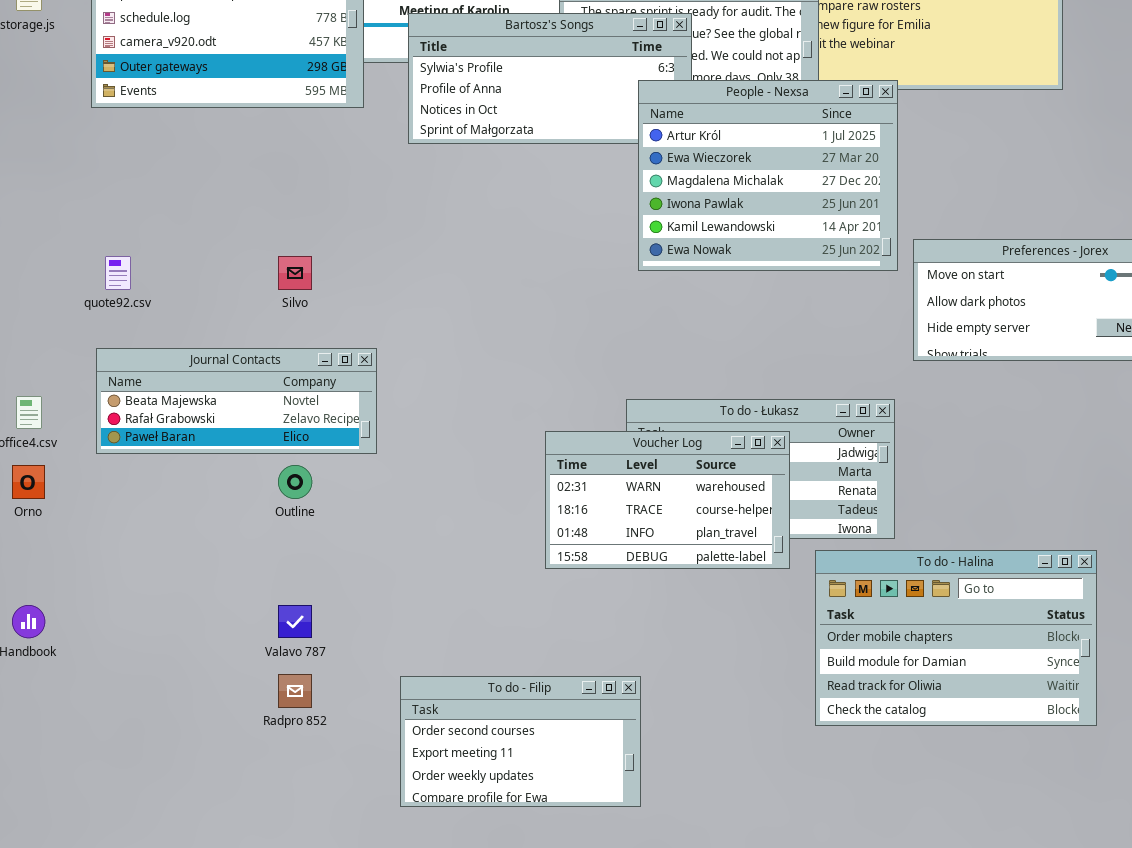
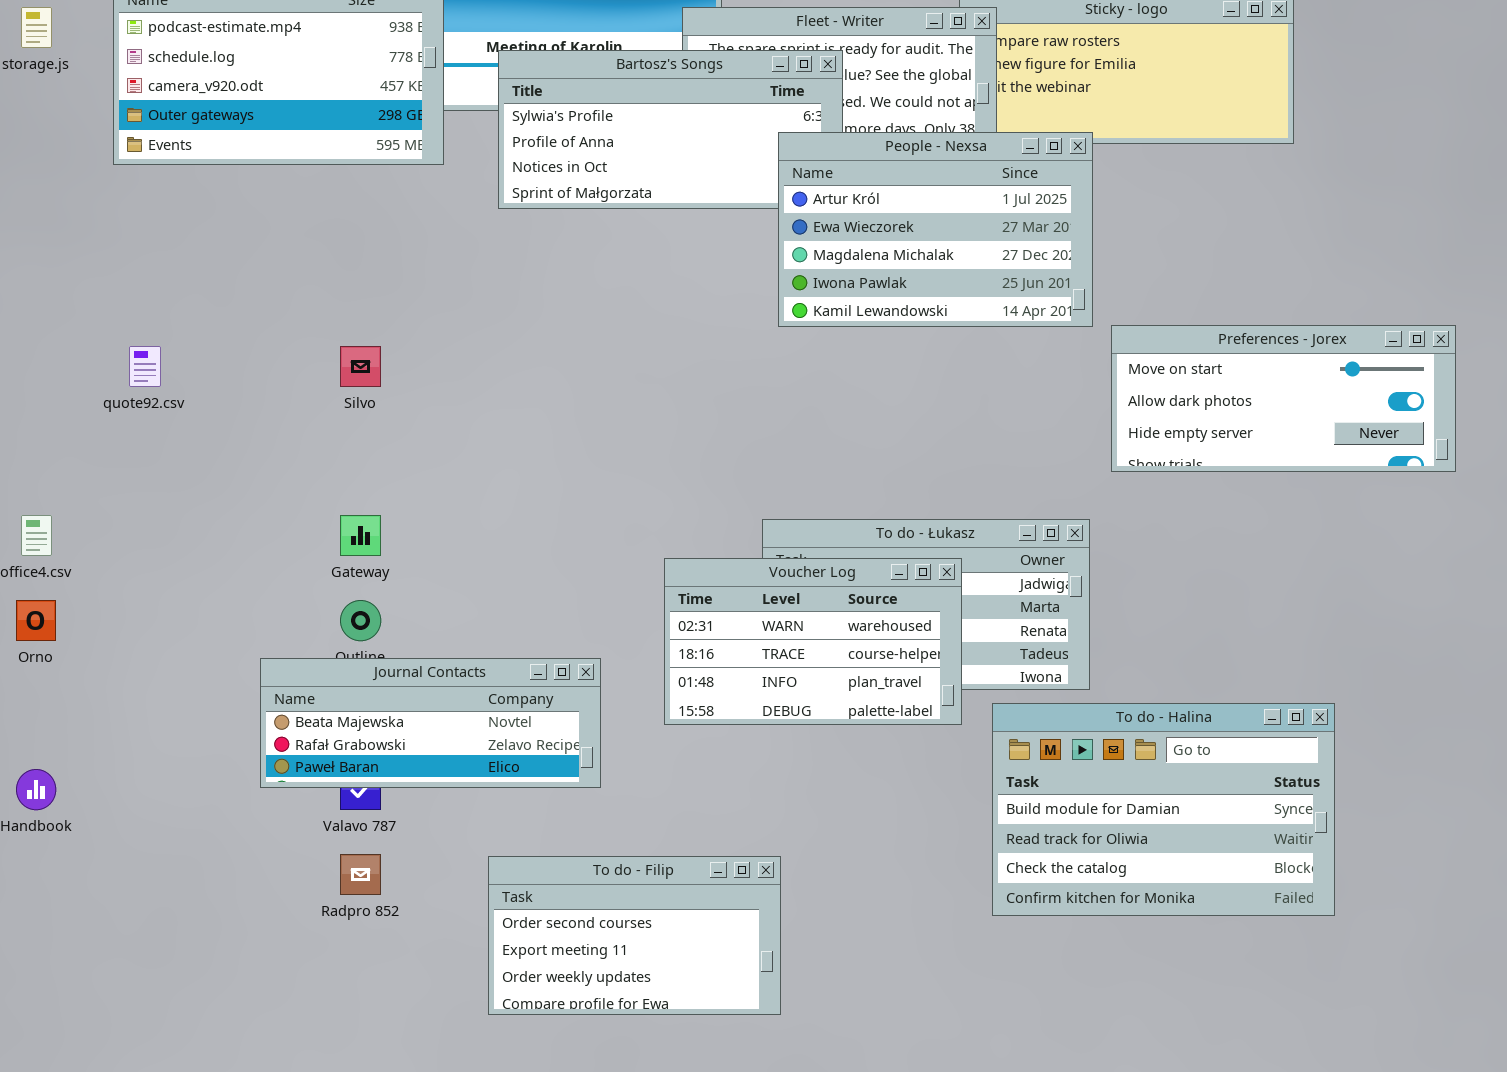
People - Nexsa: [638,80,898,271] -> [778,132,1093,327], resized
Journal Contacts: [96,348,377,454] -> [260,658,601,788], moved
To do - Halina: [815,550,1097,726] -> [992,703,1335,916], scrolled down 1 row

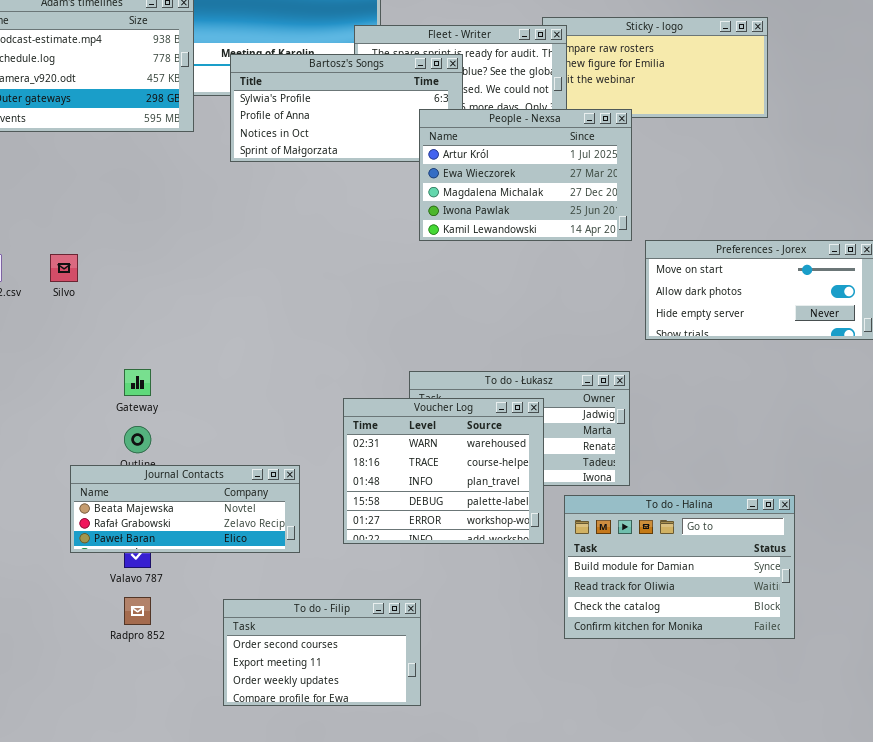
Silvo: [340,346,381,387] -> [50,254,78,282], moved
Voucher Log: [664,558,962,725] -> [343,398,544,544], resized

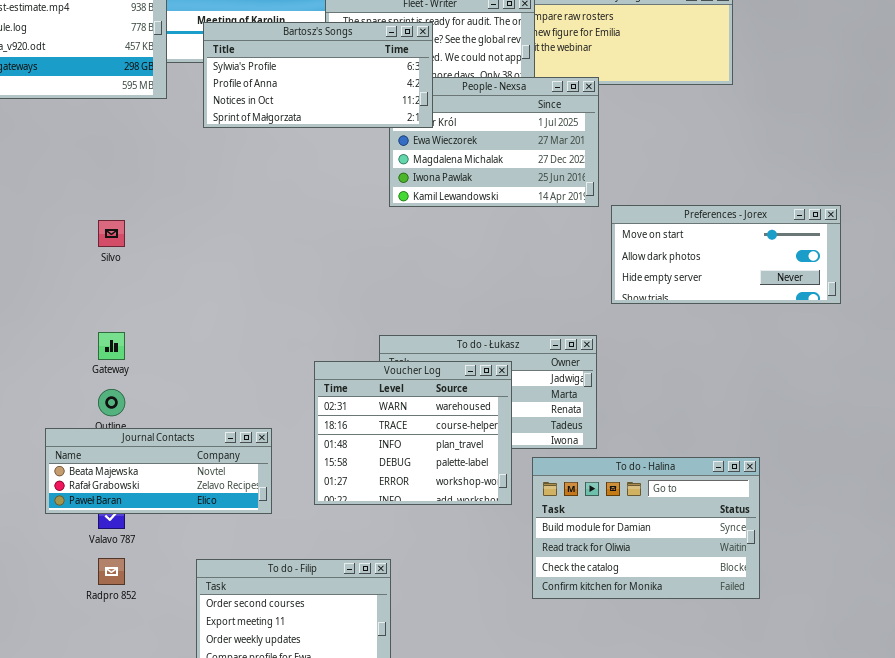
Bartosz's Songs: [230,54,463,162] -> [203,22,433,128], raised
Silvo: [50,254,78,282] -> [98,220,125,247], moved

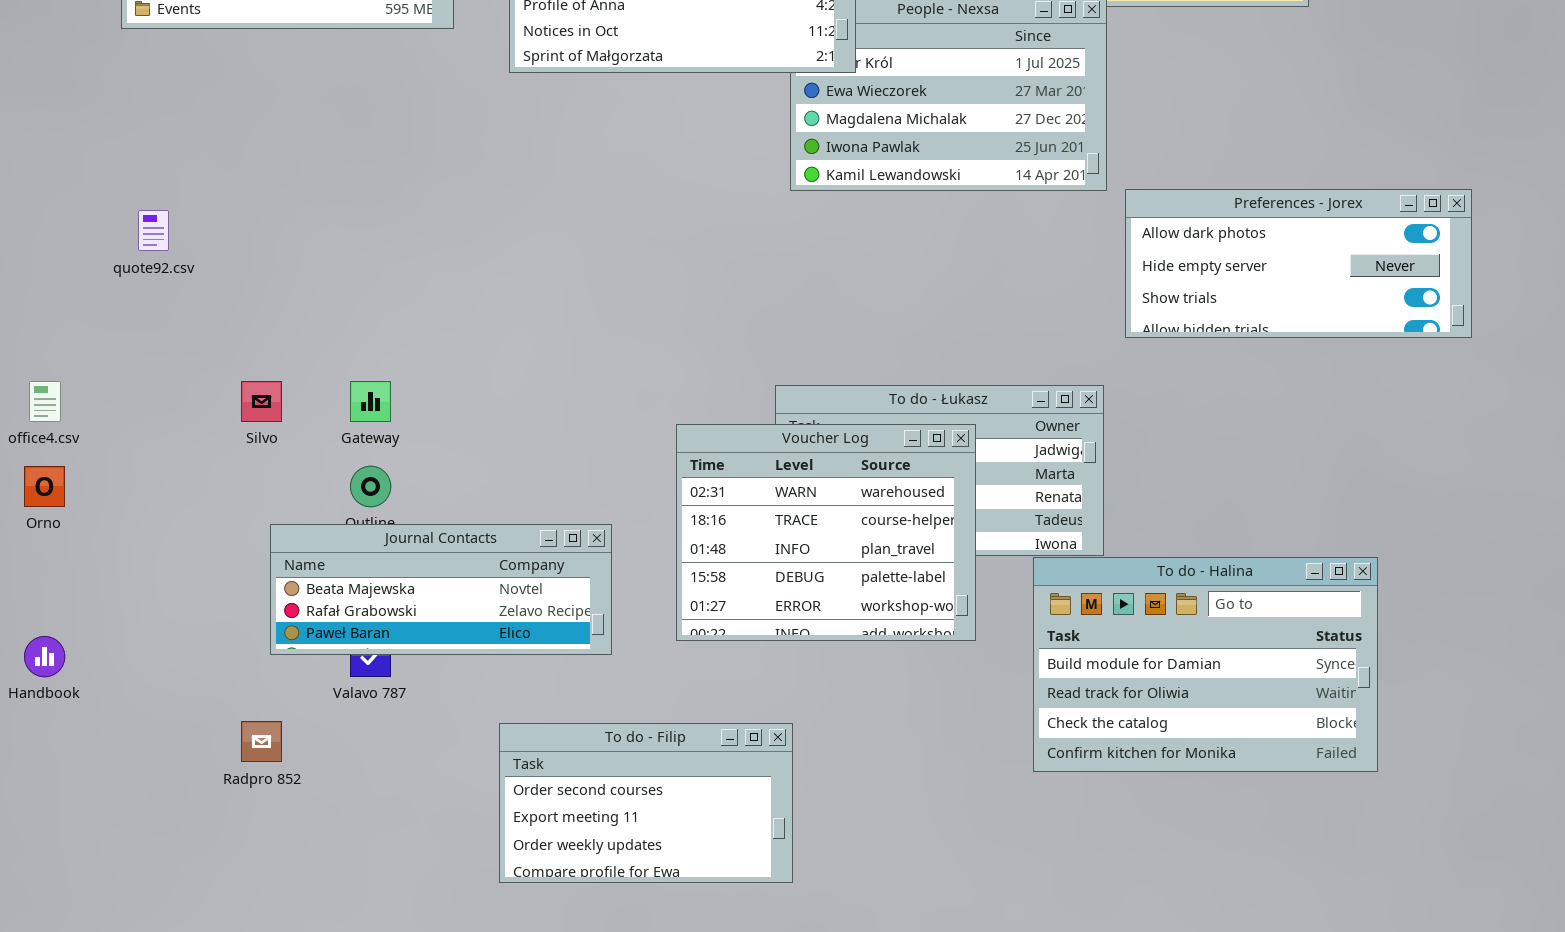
Preferences - Jorex: [611,205,841,304] -> [1125,189,1472,338], scrolled down 1 row
Silvo: [98,220,125,247] -> [241,381,282,422], moved
To do - Halina: [532,457,760,599] -> [1033,557,1378,772], moved
Radpro 852: [98,558,125,585] -> [241,721,282,762], moved

